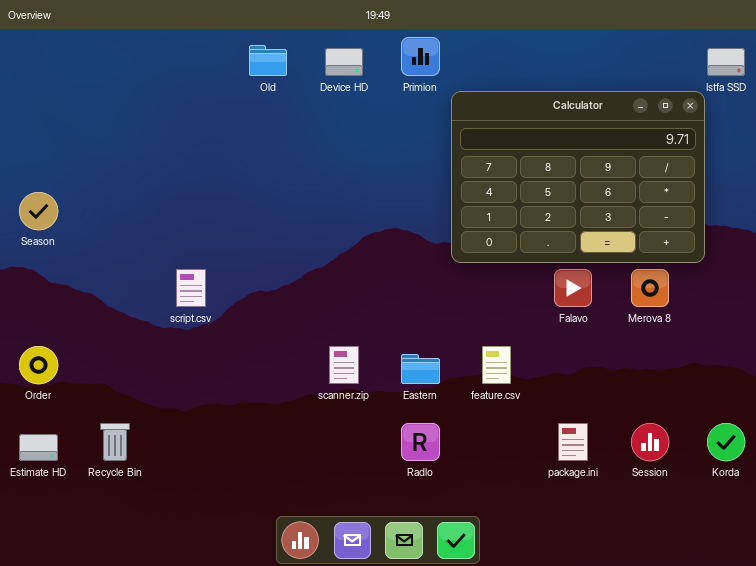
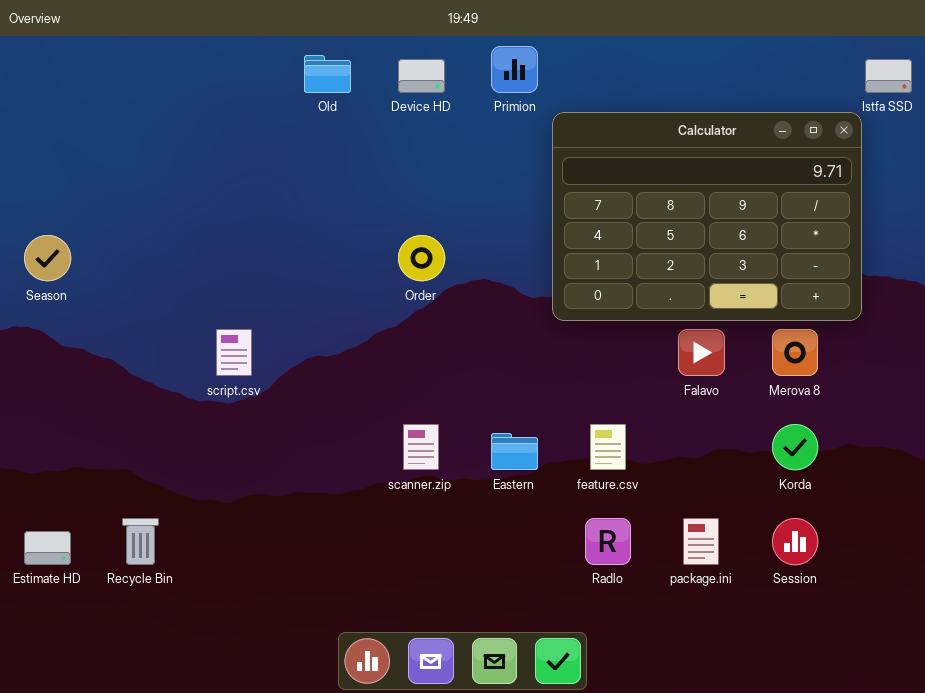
Order: [19,346,58,384] -> [398,235,445,281], moved
Radlo: [401,423,440,461] -> [585,518,631,565], moved
Korda: [707,423,745,461] -> [772,424,818,470], moved

